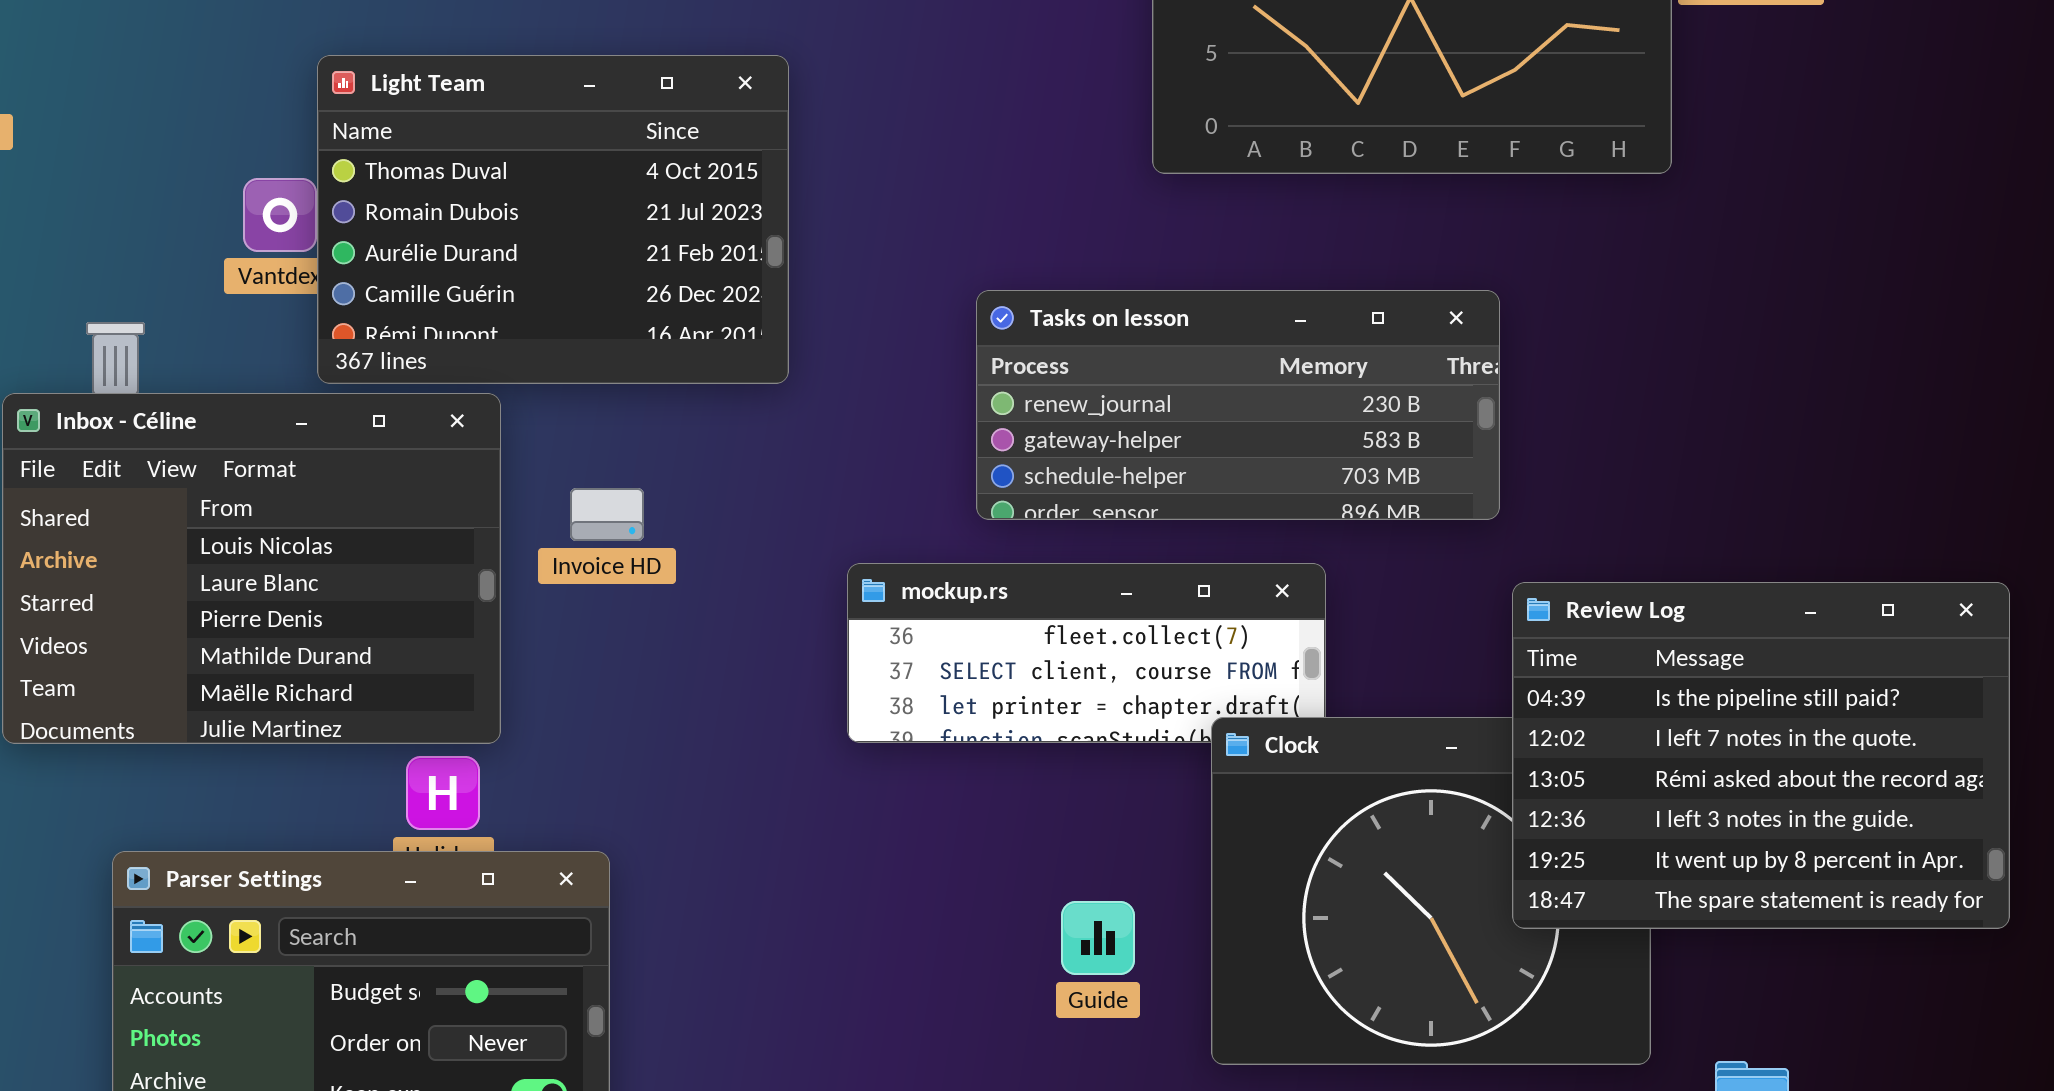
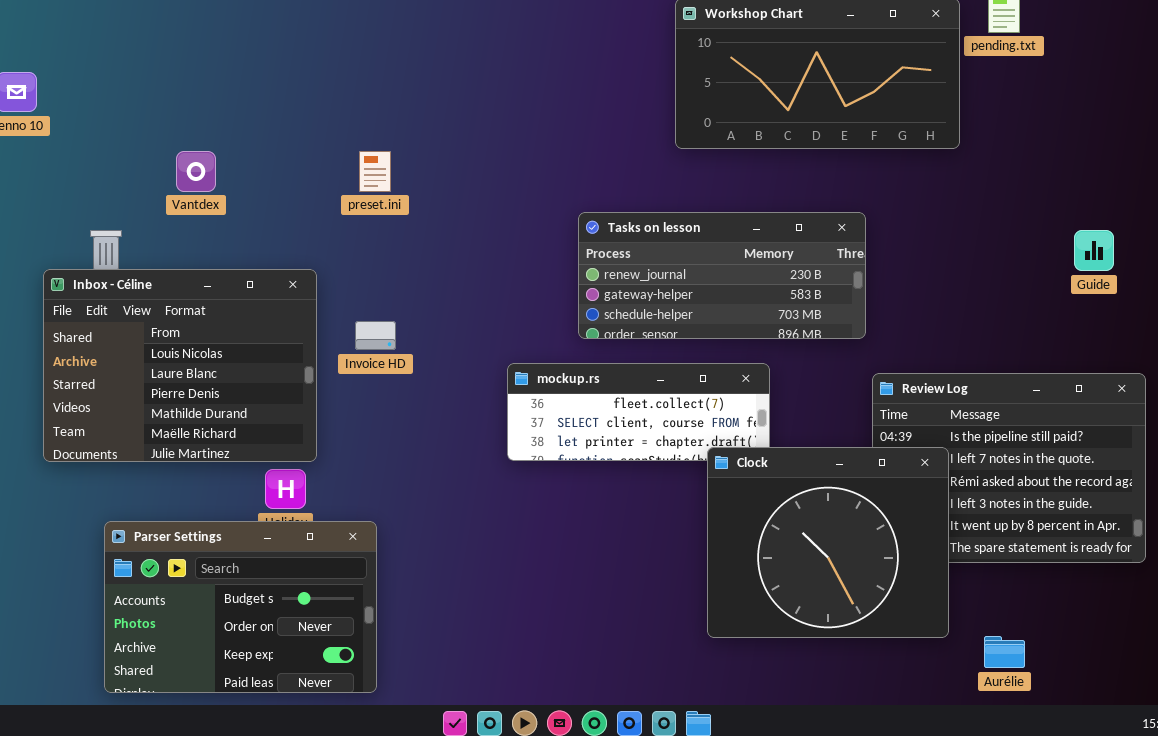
Light Team: [317,55,789,384] -> none, closed
Clock: [1211,717,1651,1065] -> [707,447,949,638], raised
Guide: [1061,901,1135,975] -> [1074,230,1114,271], moved

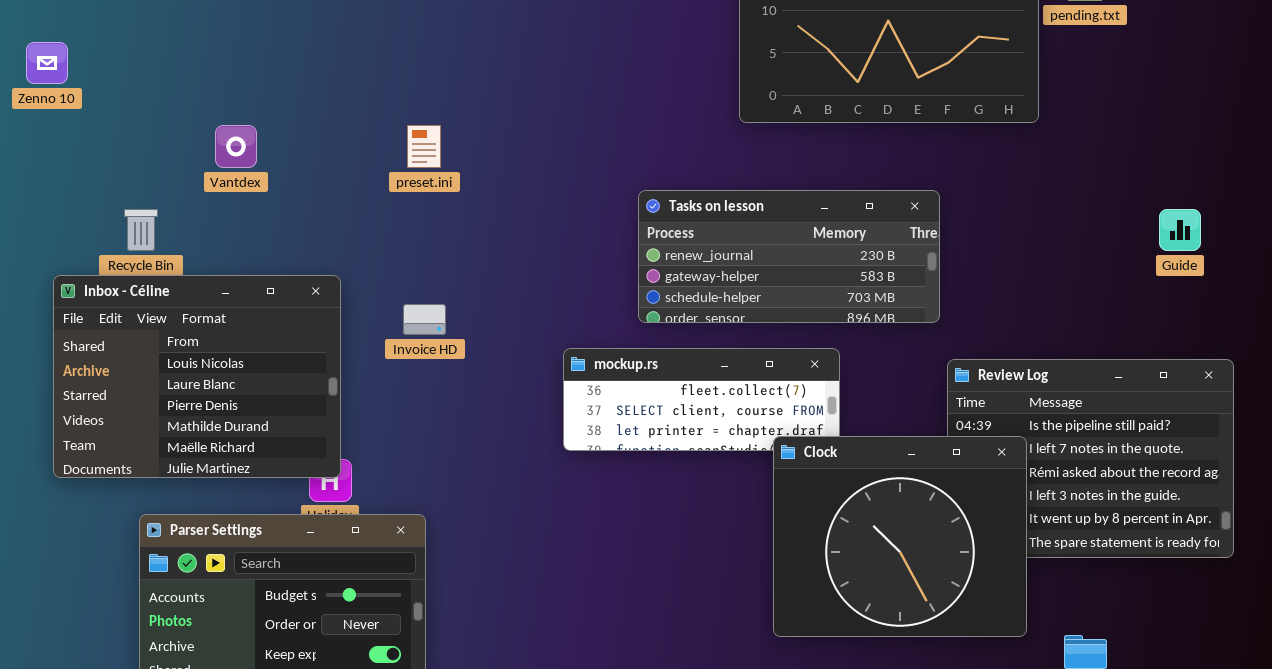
Inbox - Céline: [43,269,317,462] -> [53,275,341,478], moved

